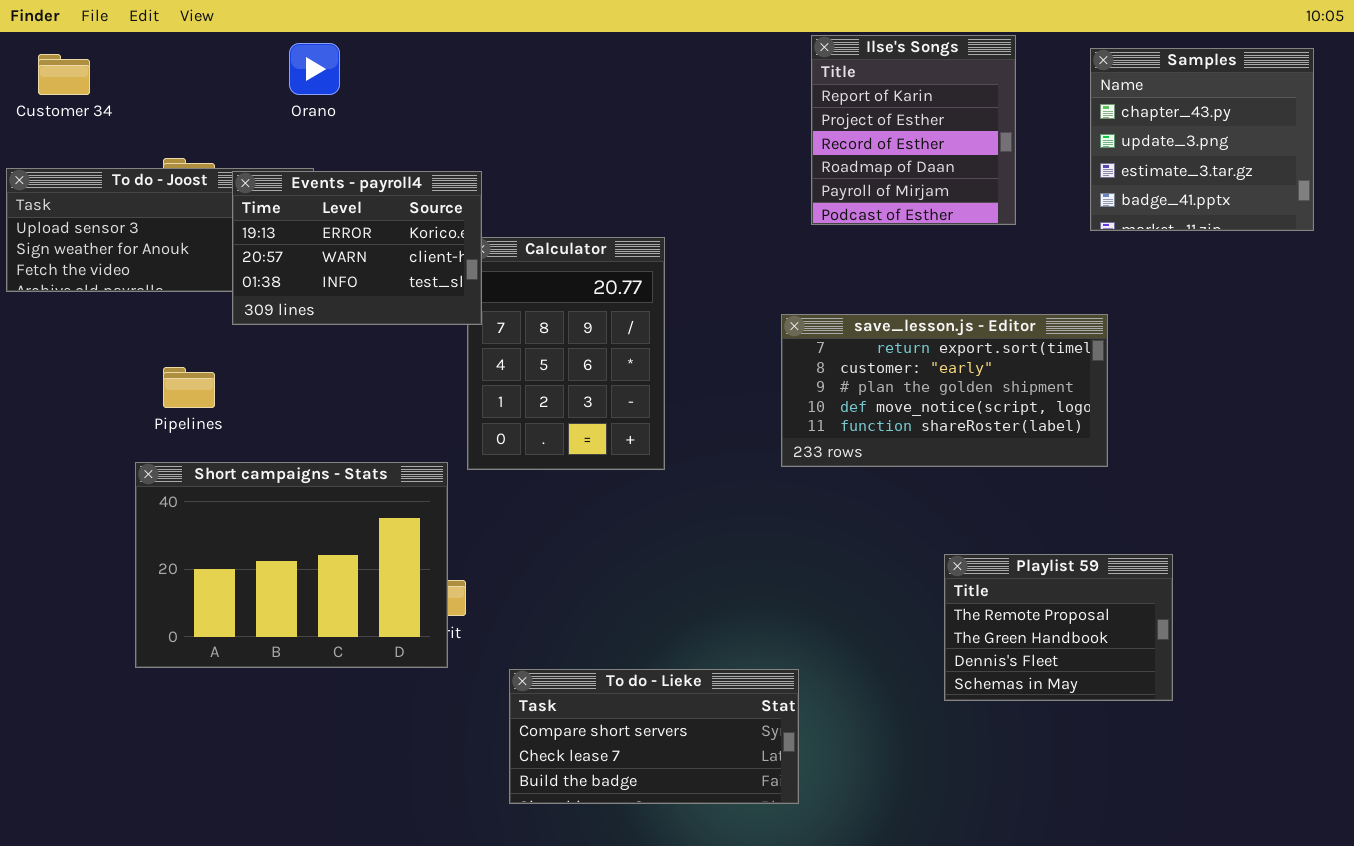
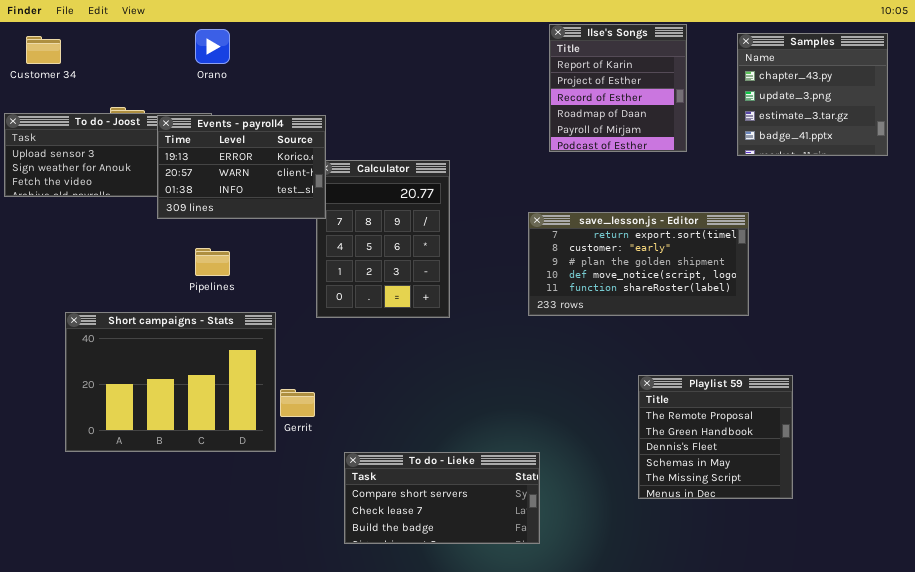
Pipelines: [163,367,215,408] -> [195,248,230,276], moved
Short campaigns - Stats: [135,462,448,668] -> [65,312,276,452], moved
Playlist 59: [944,554,1173,701] -> [638,375,793,499], resized

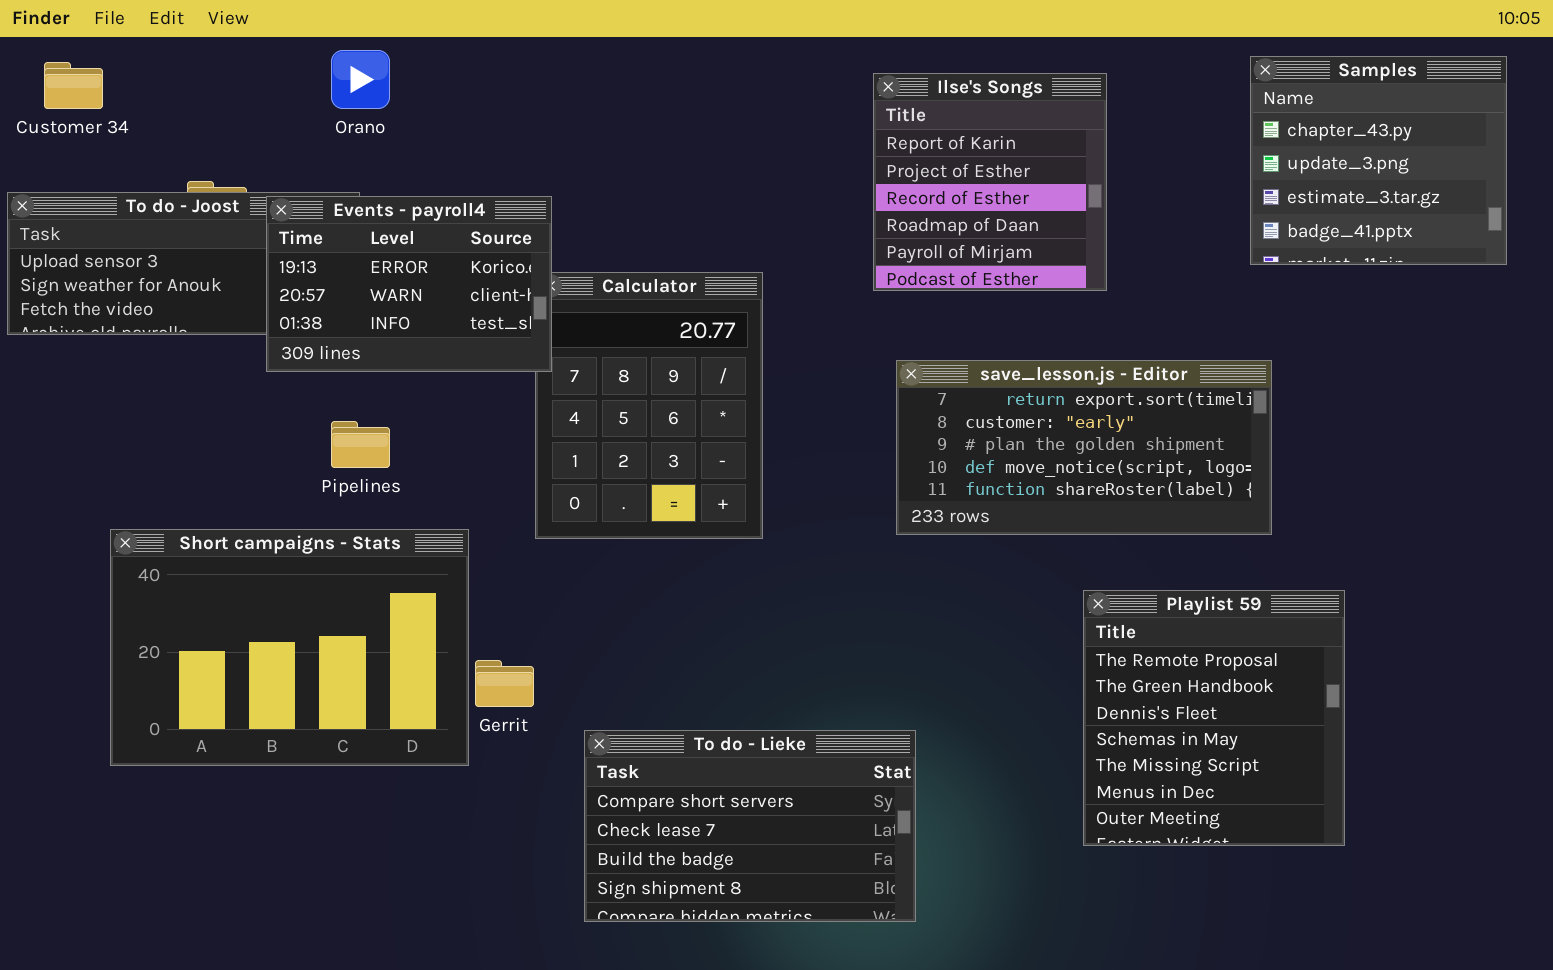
Ilse's Songs: [549,24,687,152] -> [873,73,1107,291], moved
Playlist 59: [638,375,793,499] -> [1083,590,1345,846], resized
To do - Lieke: [344,452,540,544] -> [584,730,916,922], resized

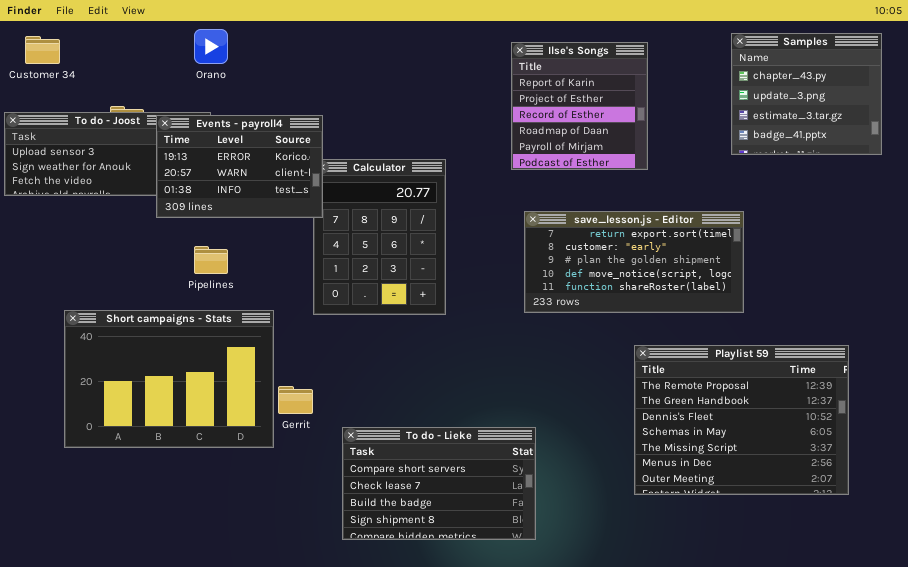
Playlist 59: [1083,590,1345,846] -> [634,345,849,495], resized

